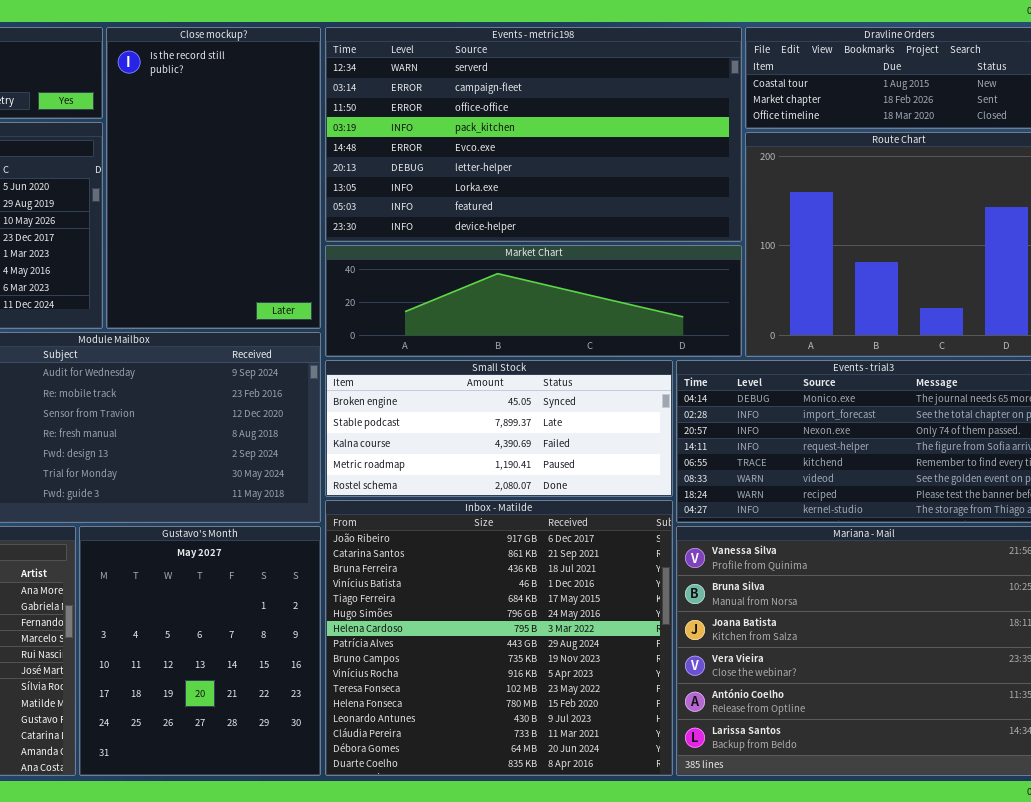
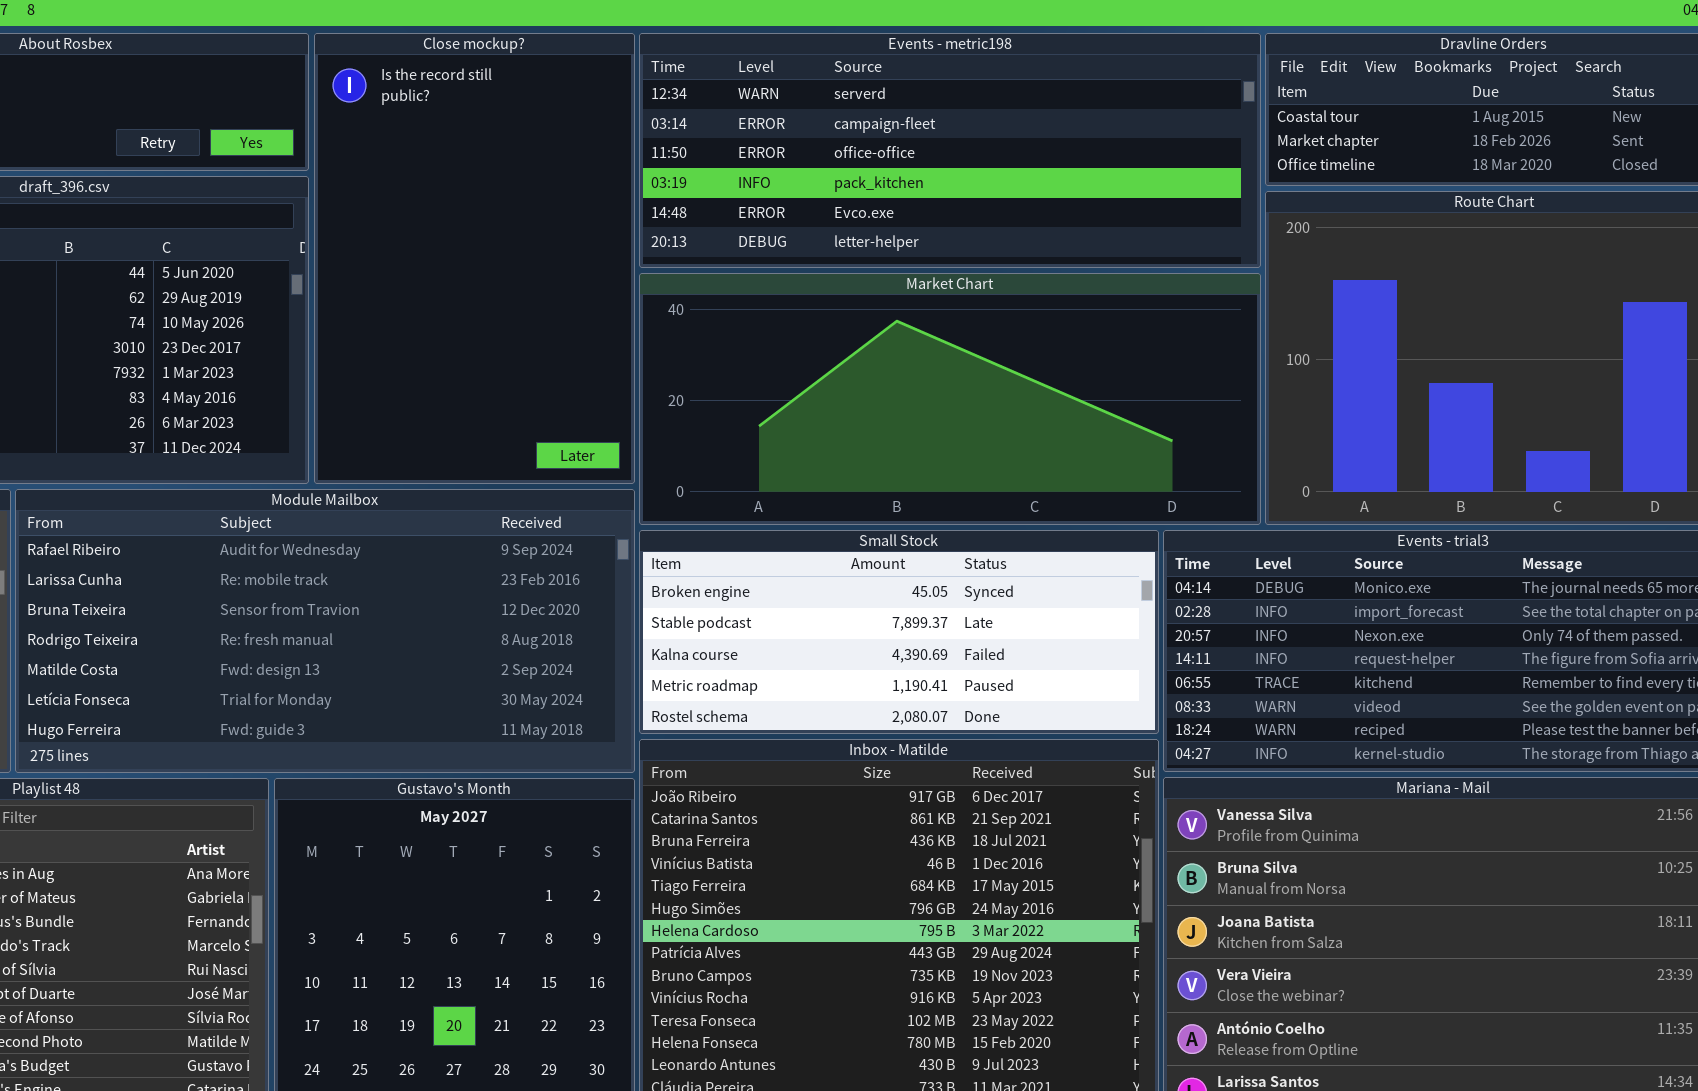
Events - metric198: [325,27,742,242] -> [639,33,1261,268], resized
Market Chart: [325,245,742,357] -> [639,273,1261,525], resized

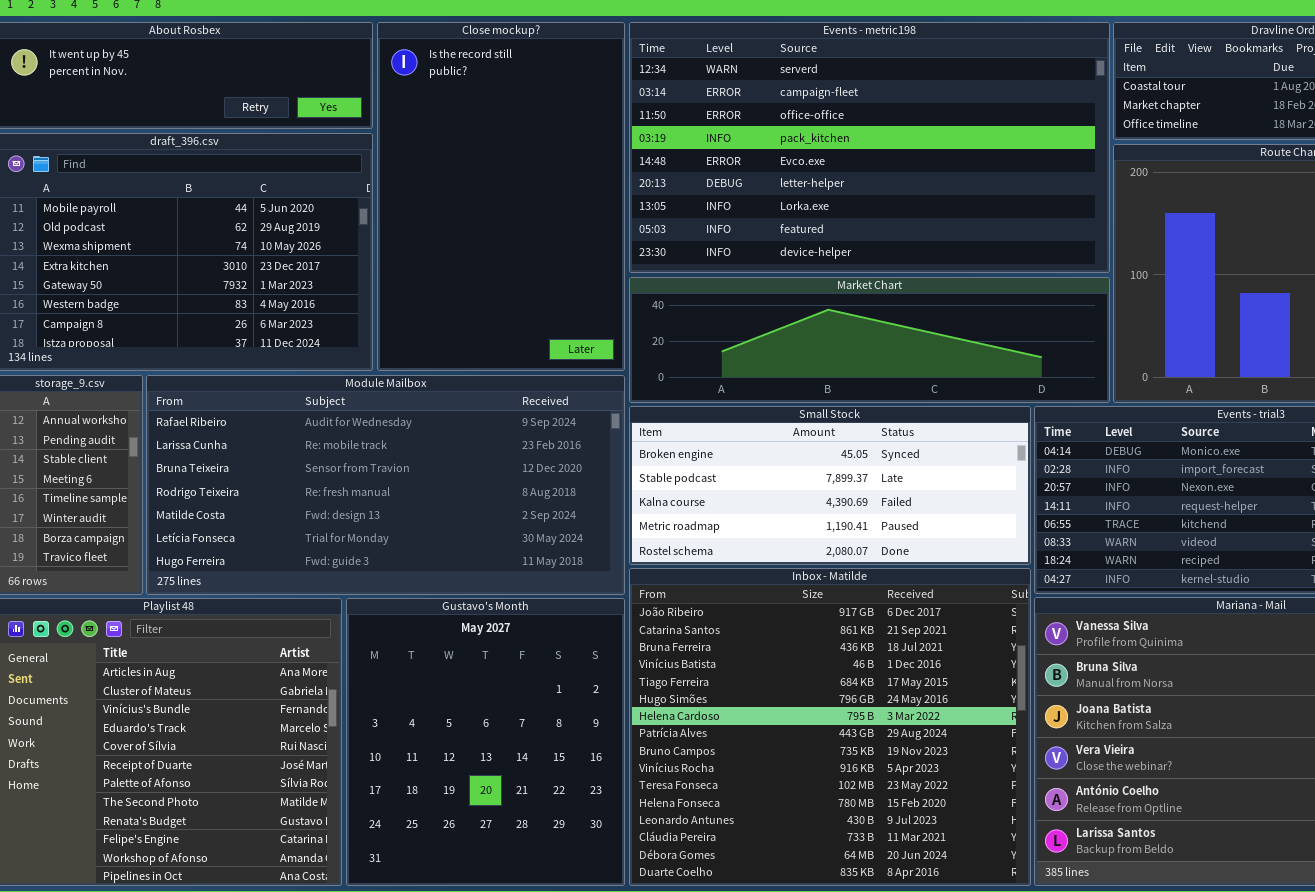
Events - metric198: [639,33,1261,268] -> [629,22,1110,273], resized
Market Chart: [639,273,1261,525] -> [629,277,1110,403], resized

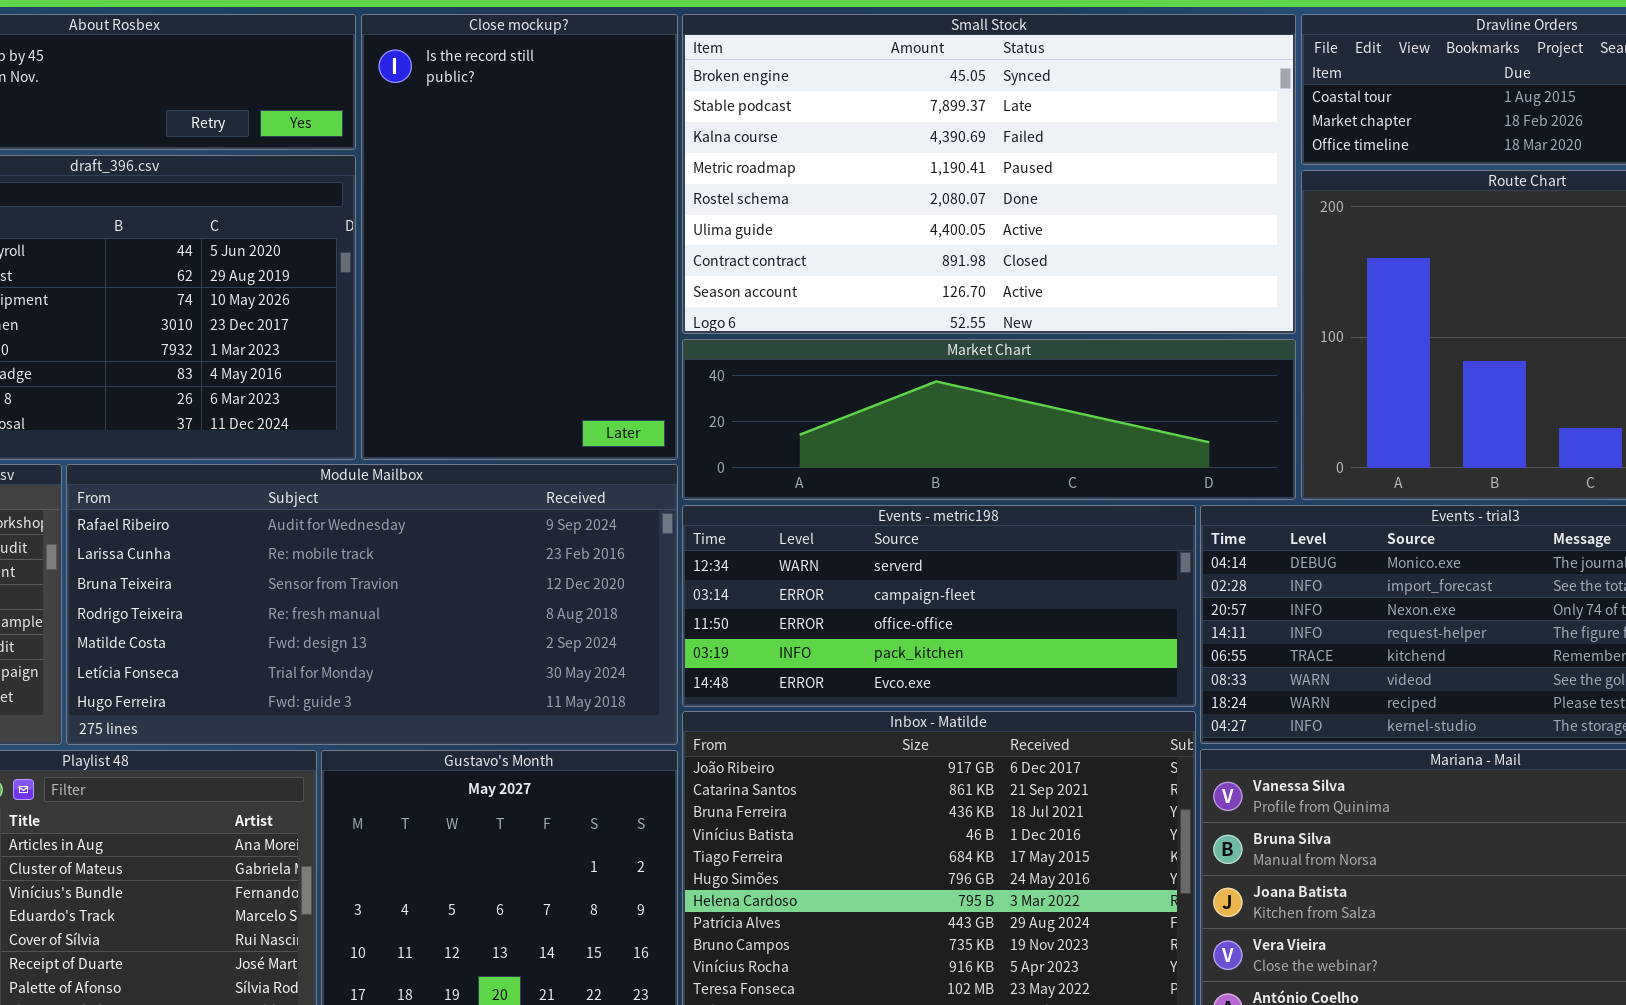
Events - metric198: [629,22,1110,273] -> [682,505,1196,707], moved, resized
Small Stock: [629,406,1031,565] -> [682,14,1296,334], moved, resized

